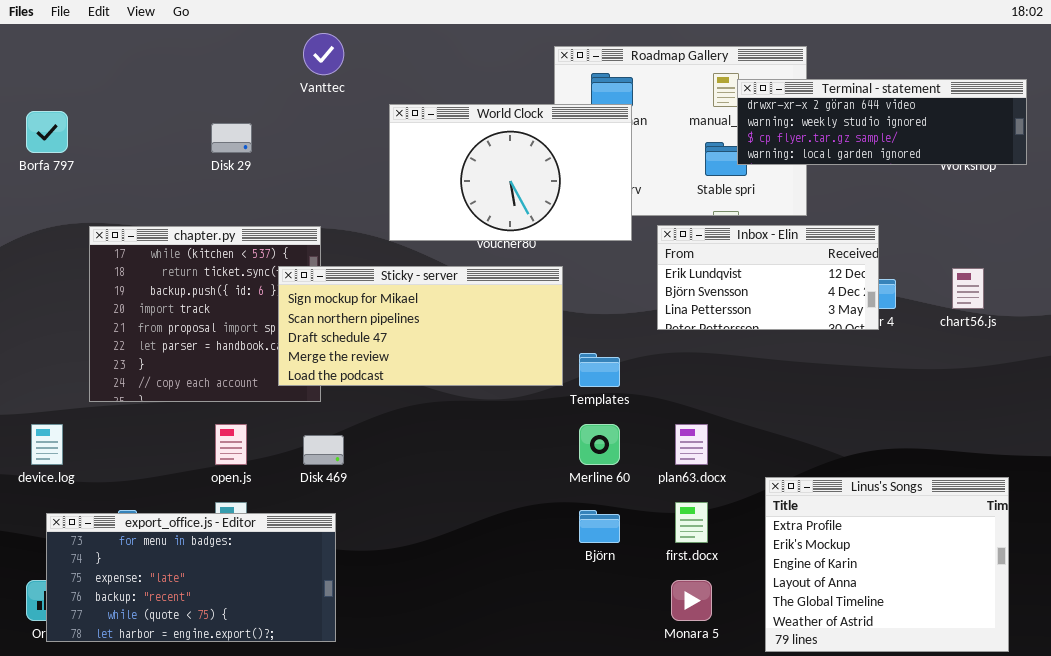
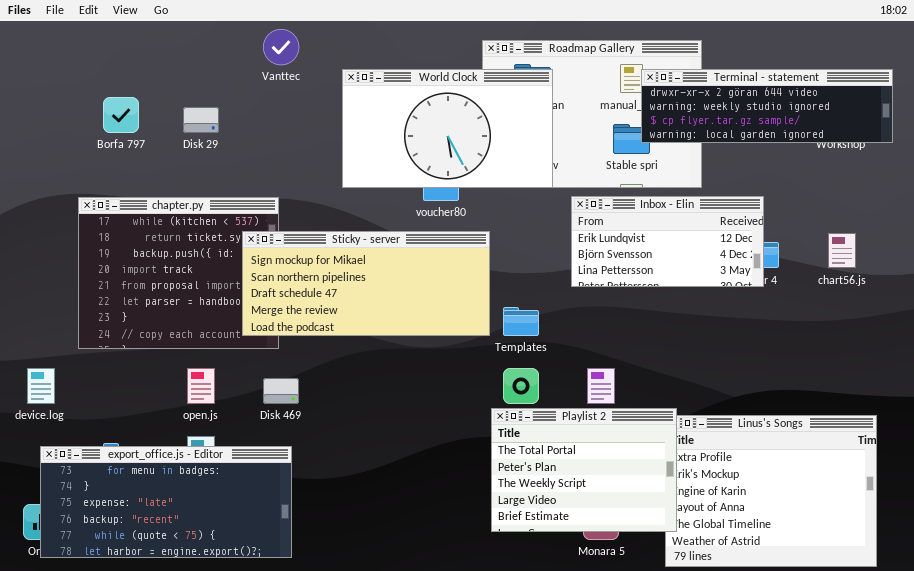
World Clock: [389,104,632,241] -> [342,69,553,188], moved
Borfa 797: [26,111,68,153] -> [103,97,139,133], moved
Playlist 2: none -> [491,408,677,532], opened

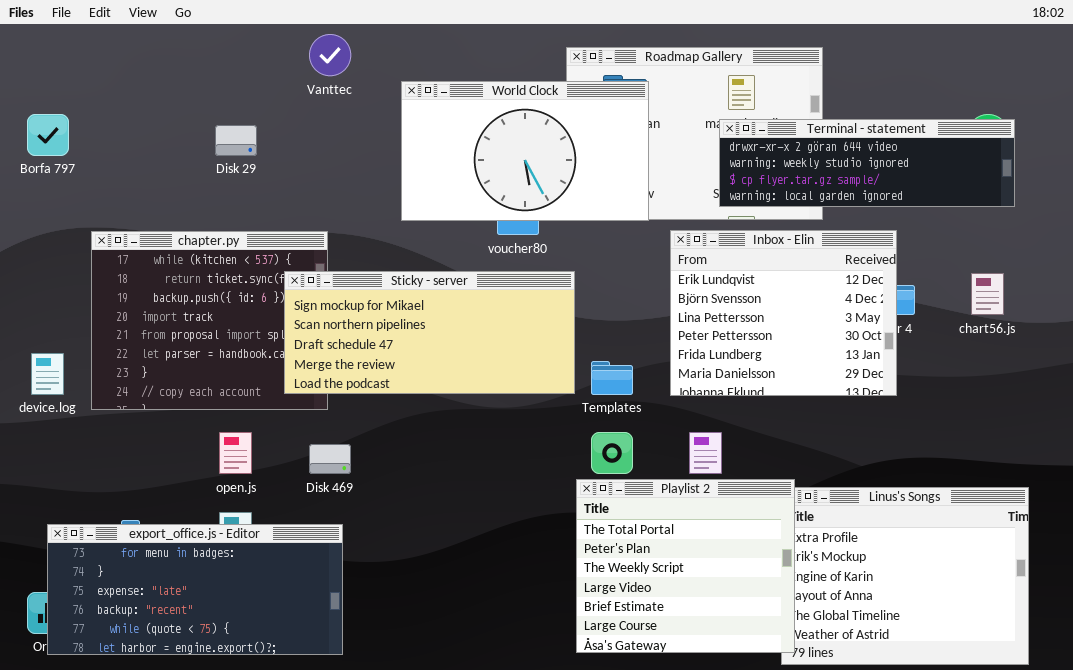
Terminal - statement: [641,69,893,143] -> [719,119,1015,207], moved
Borfa 797: [103,97,139,133] -> [27,114,69,156], moved
Inbox - Elin: [571,196,764,287] -> [670,230,897,396], resized
device.log: [27,368,55,404] -> [31,353,64,395], moved
Playlist 2: [491,408,677,532] -> [576,479,795,653], resized

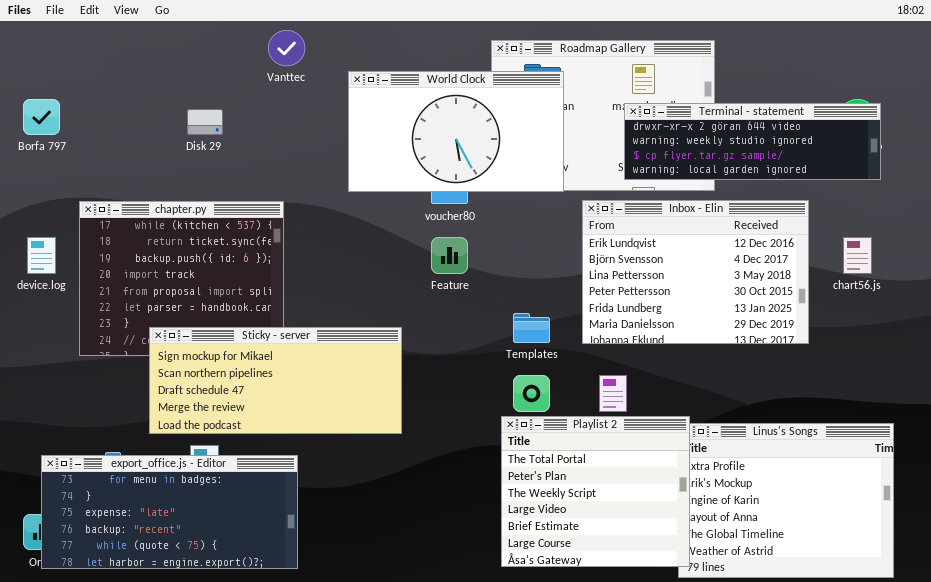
Inbox - Elin: [670,230,897,396] -> [582,200,809,344], resized
Sticky - server: [284,271,575,394] -> [149,327,402,434], moved
device.log: [31,353,64,395] -> [27,237,56,274], moved

